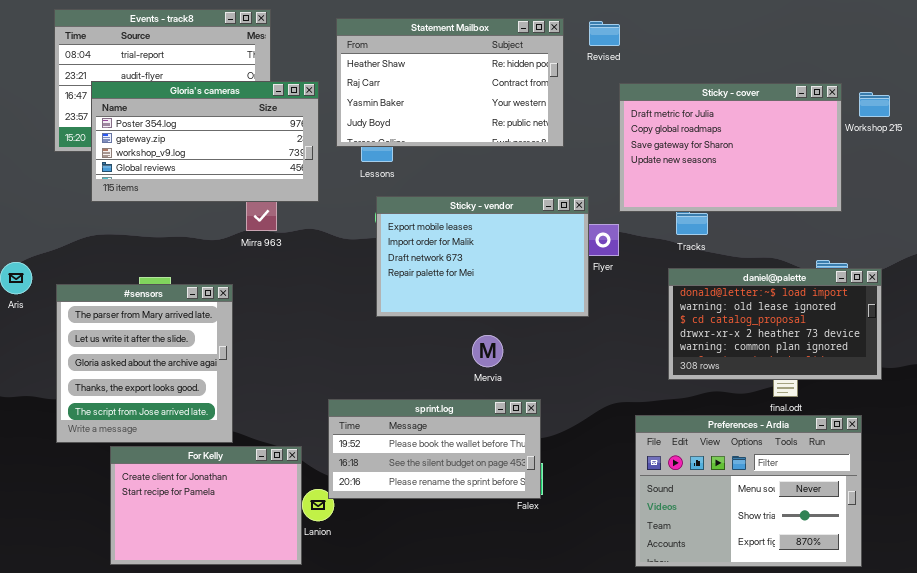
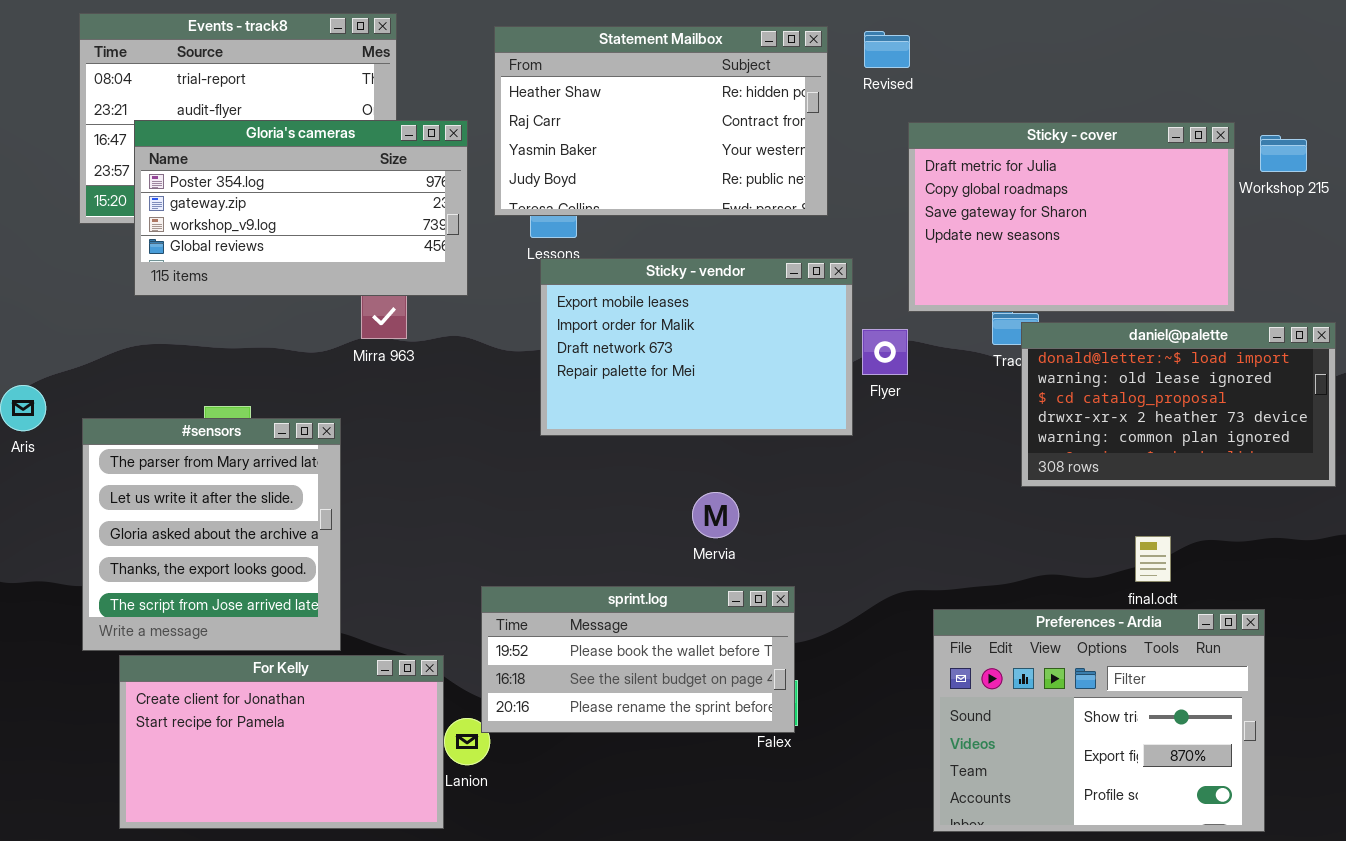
Sticky - vendor: [376,196,589,317] -> [540,258,853,436], moved
daniel@palette: [668,268,882,380] -> [1021,322,1336,487], moved
Preferences - Ardia: [635,415,862,567] -> [933,609,1265,832], scrolled down 1 row
For Kelly: [110,446,302,565] -> [119,655,444,829], resized

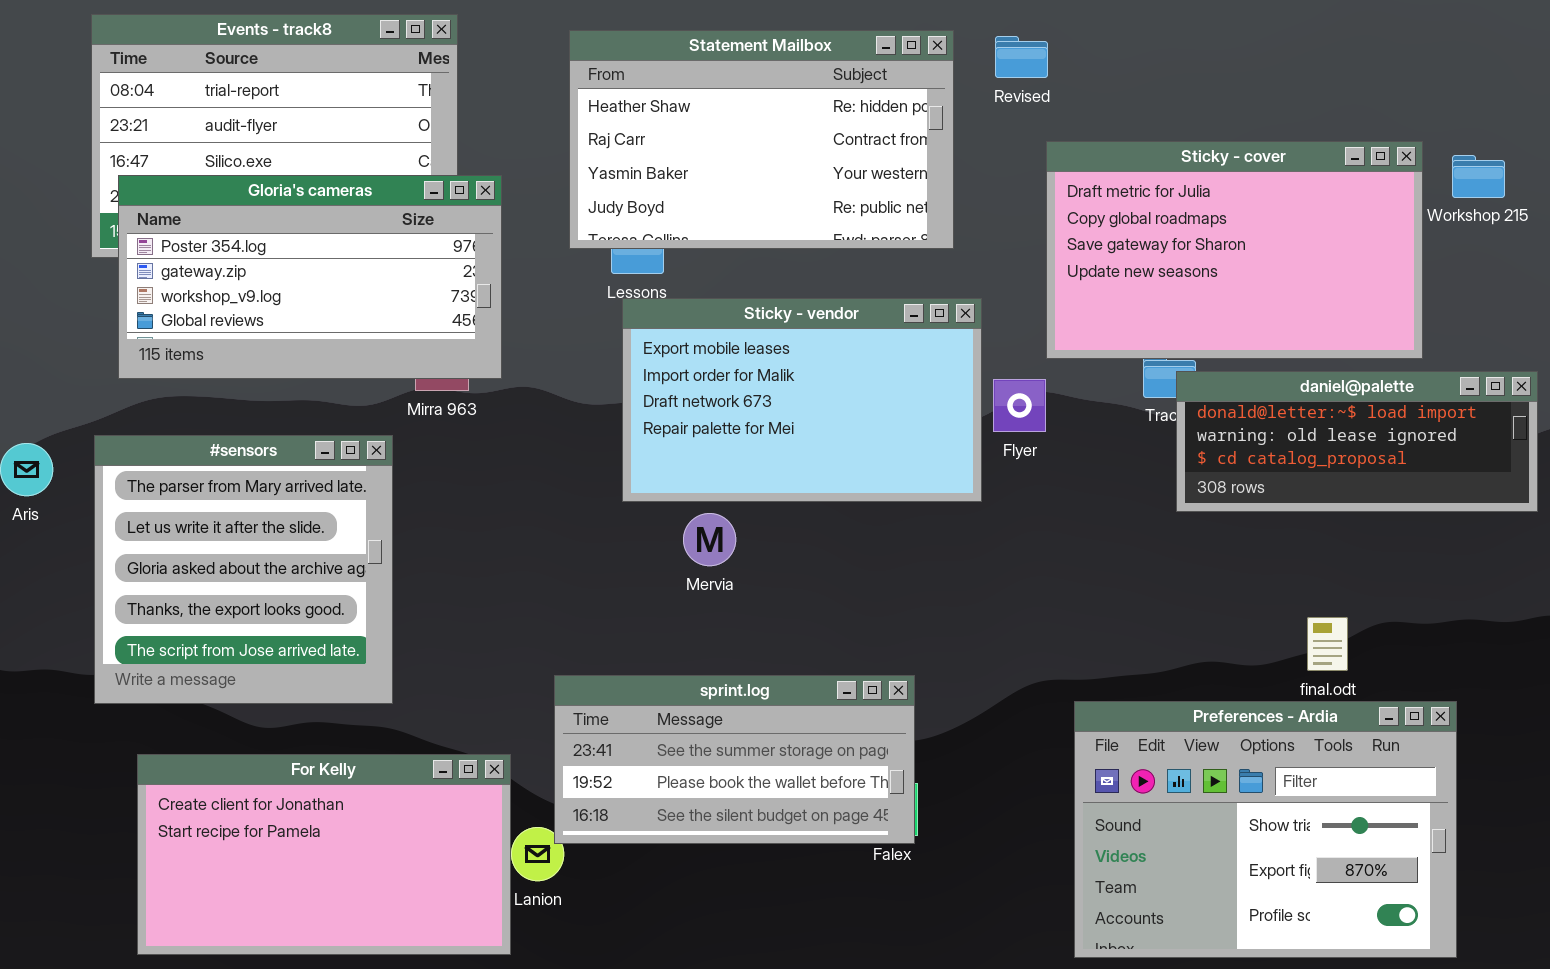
Gloria's cameras: [134,120,468,296] -> [118,175,502,379], moved
daniel@palette: [1021,322,1336,487] -> [1176,371,1538,512], resized
#sensors: [82,418,341,651] -> [94,435,393,704], moved
Mervia: [692,492,739,538] -> [683,513,736,566], moved
sprint.log: [481,586,795,733] -> [554,675,915,844], scrolled up 1 row

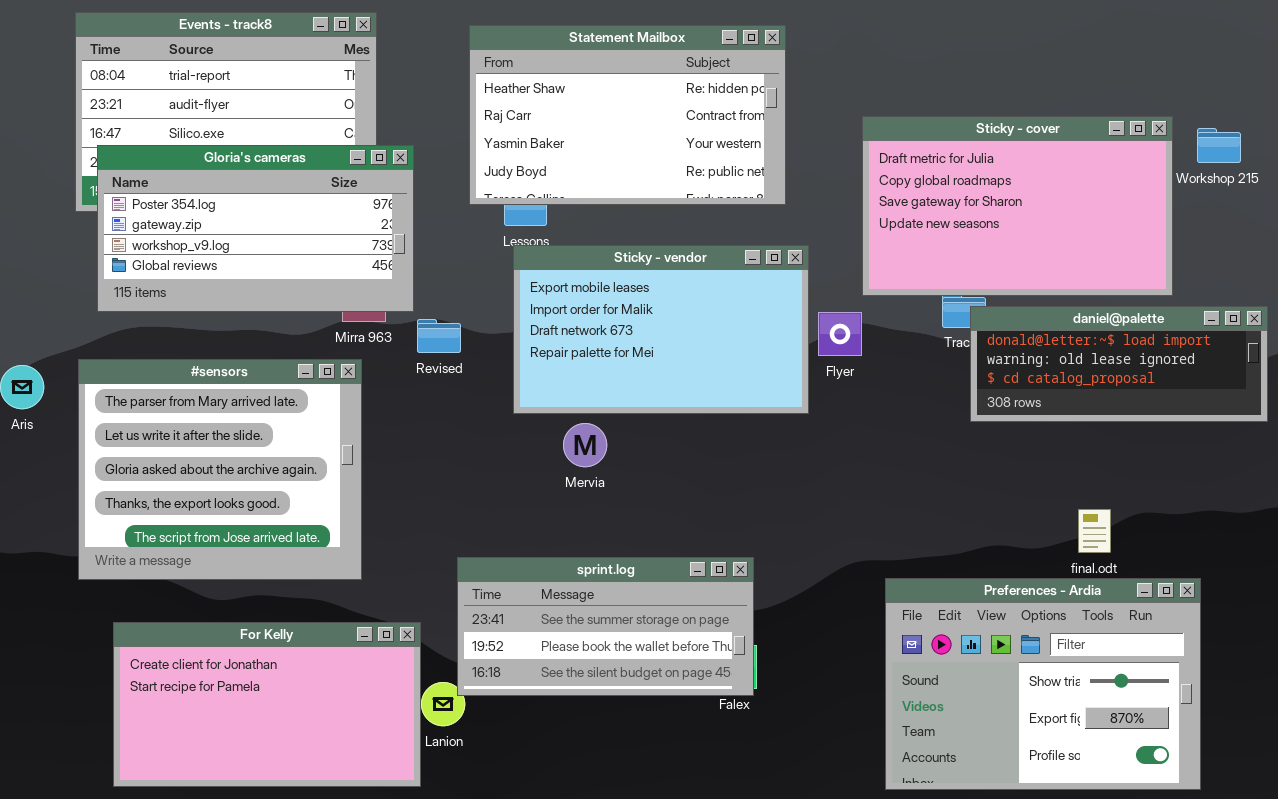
Revised: [995,36,1048,78] -> [417,319,461,353], moved
#sensors: [94,435,393,704] -> [78,359,362,580], resized

